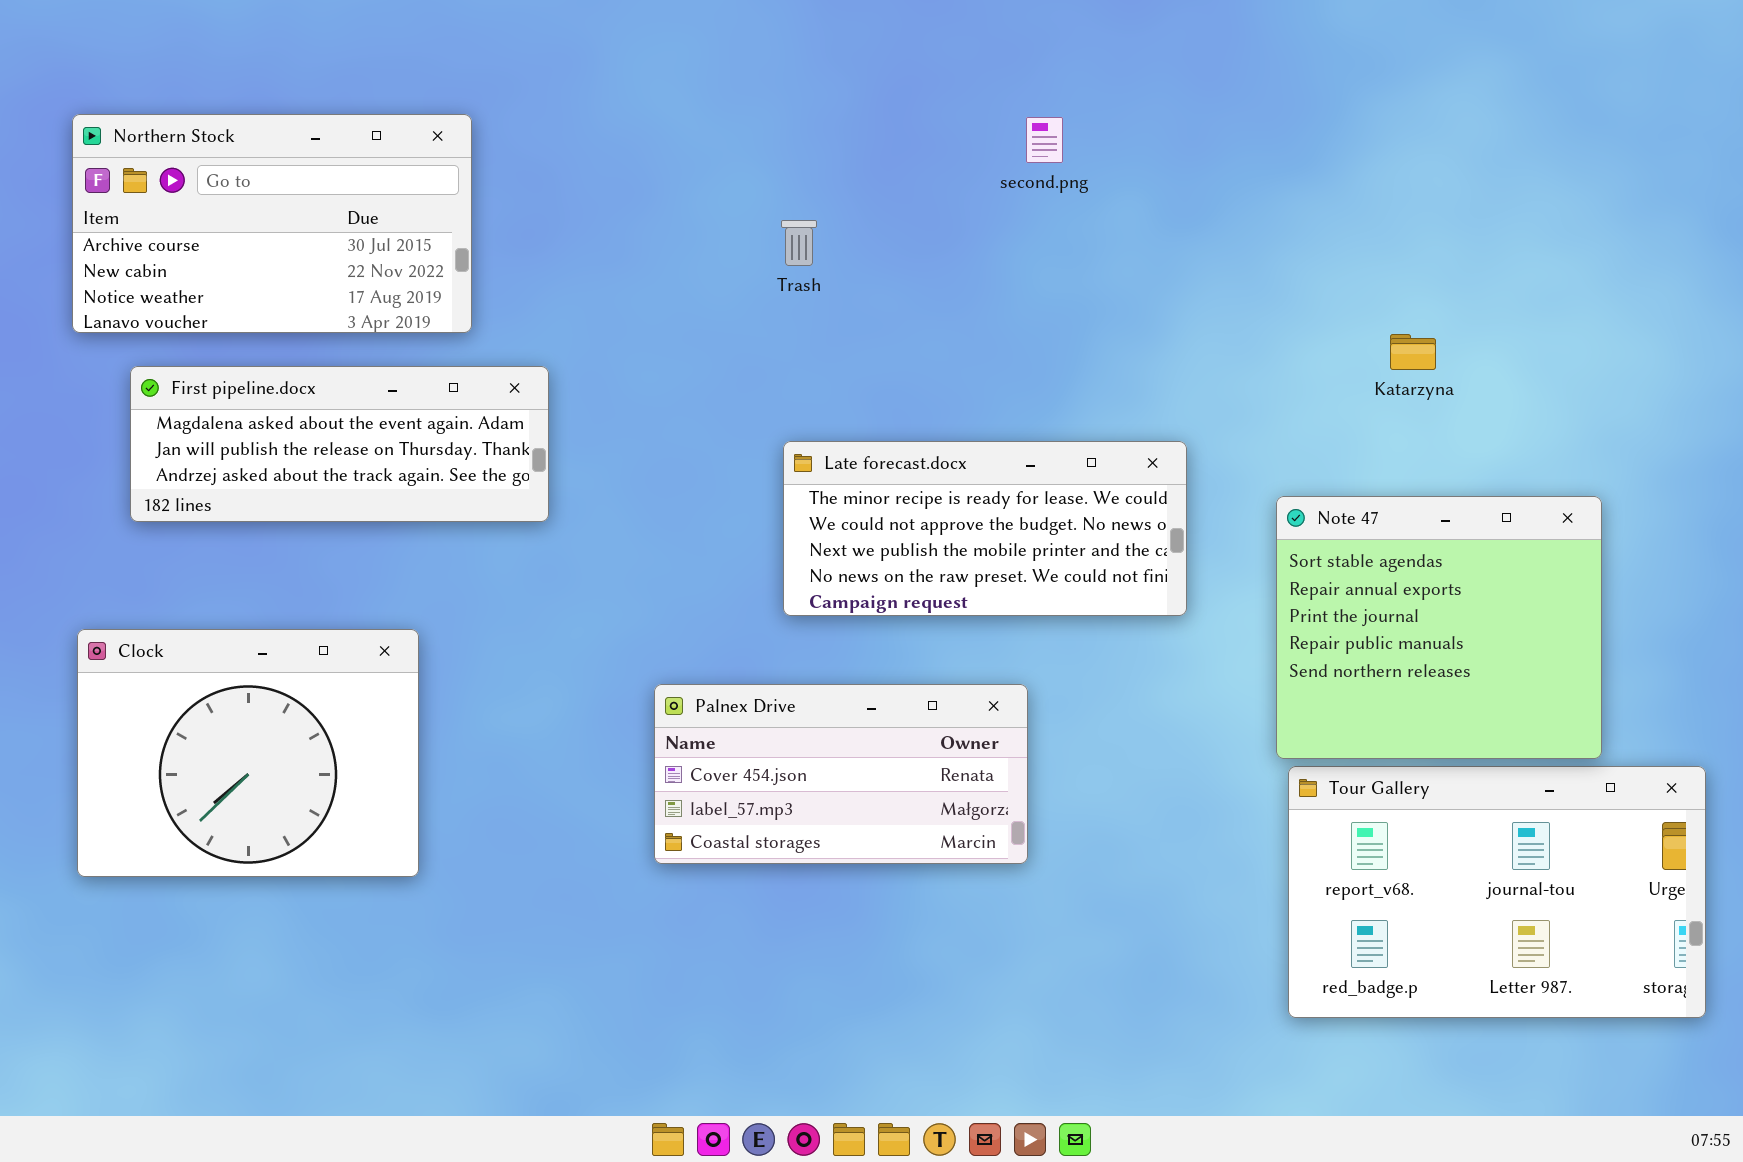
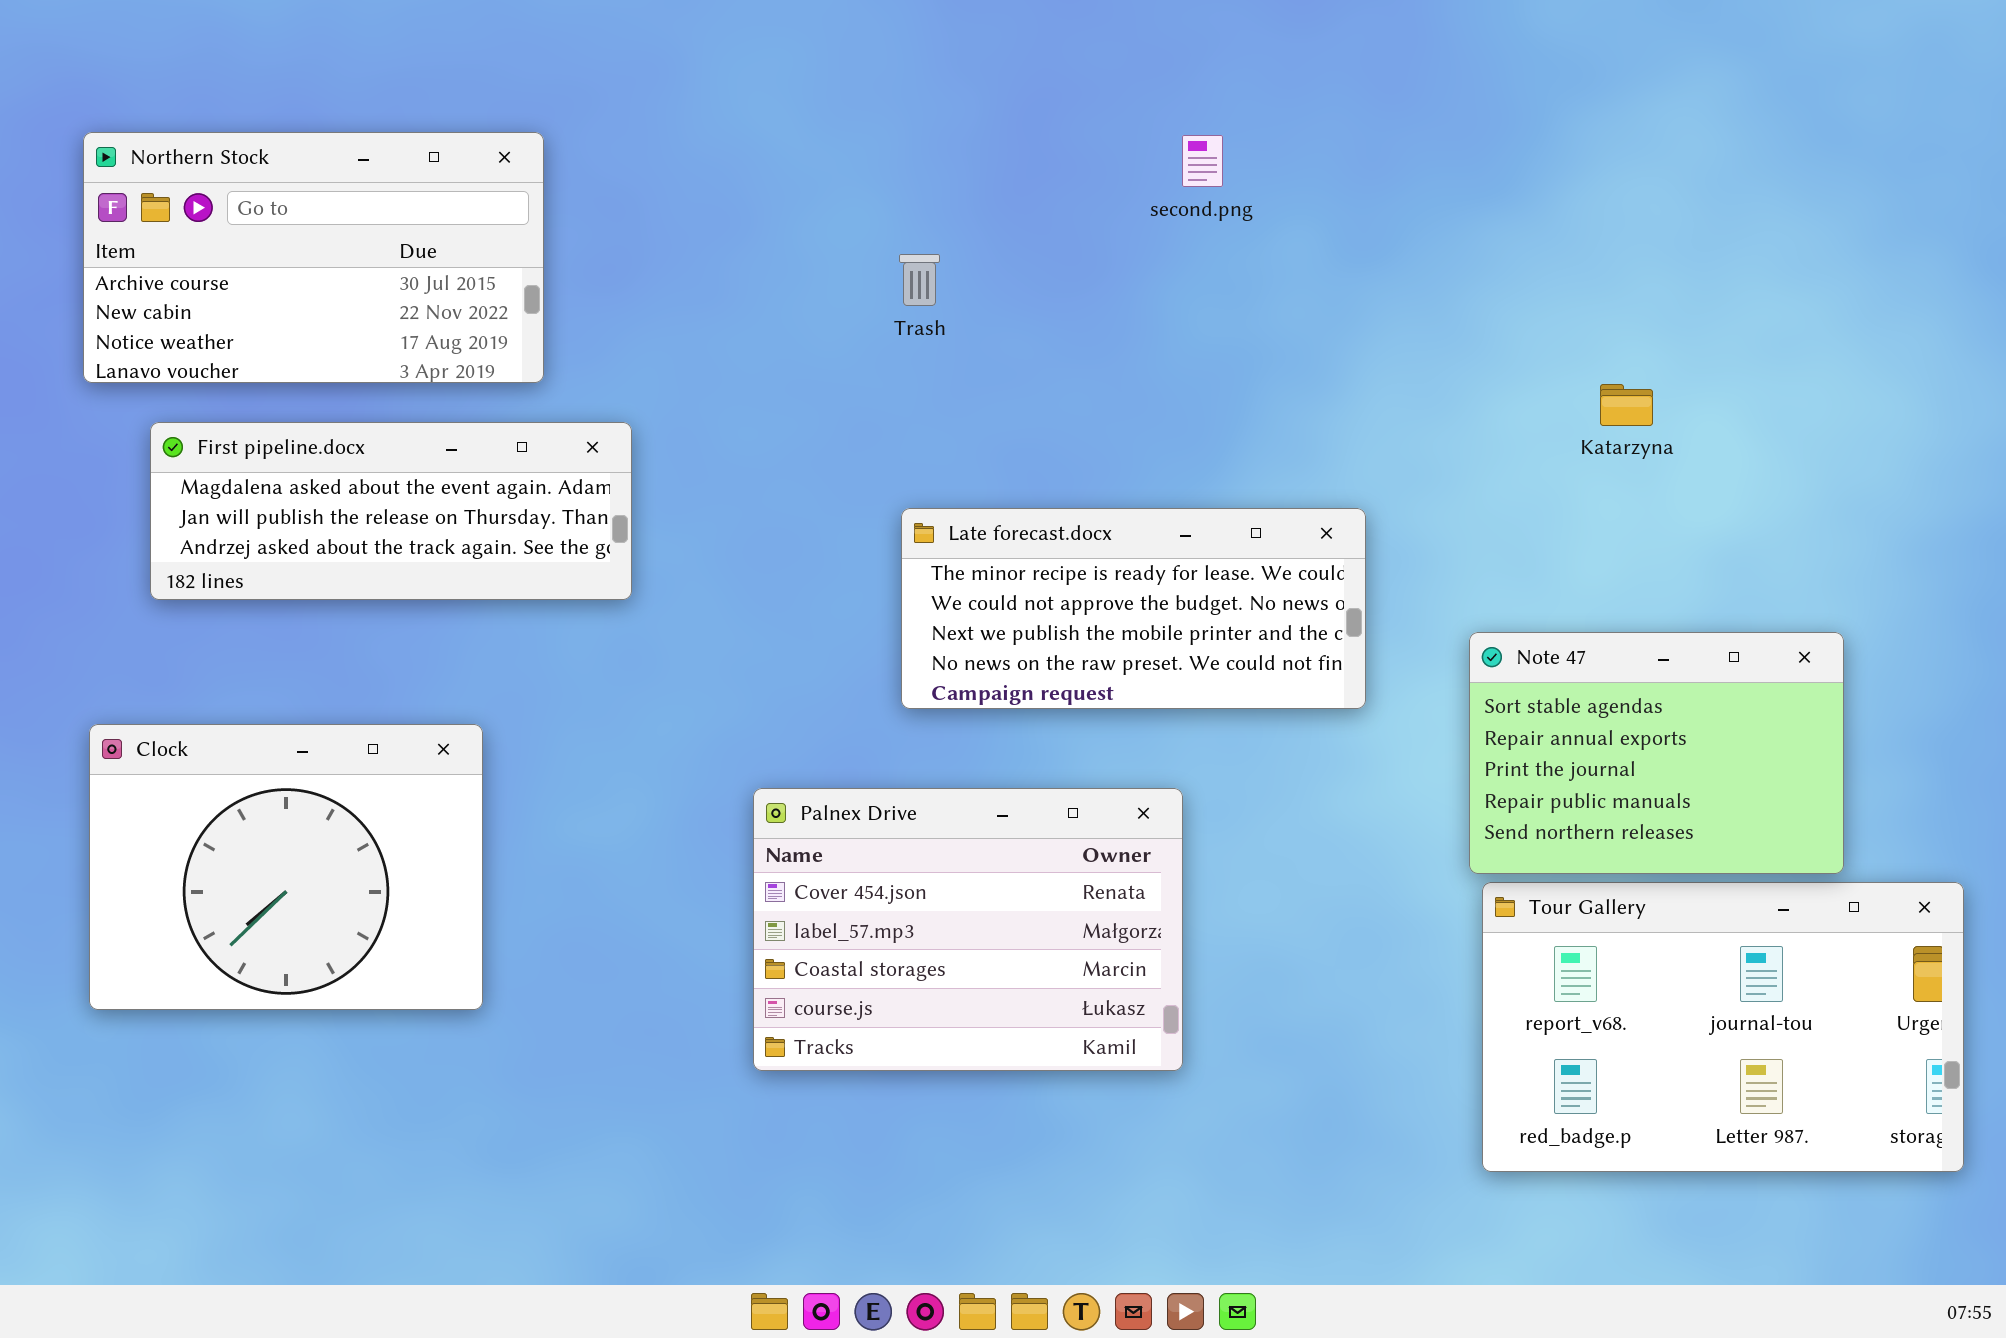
Note 47: [1276,496,1602,759] -> [1469,632,1844,874], resized
Palnex Drive: [654,684,1028,864] -> [753,788,1183,1071], resized

